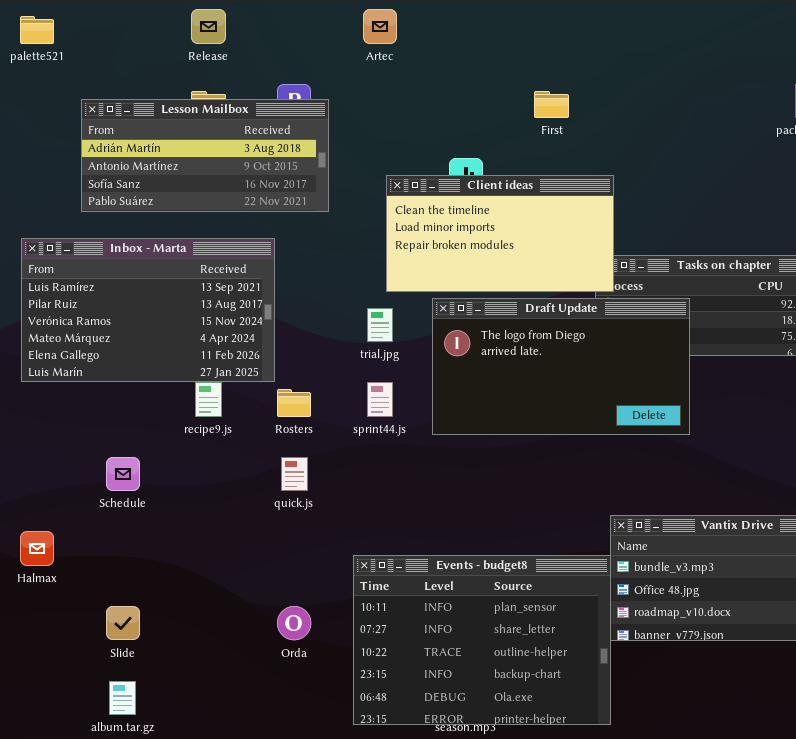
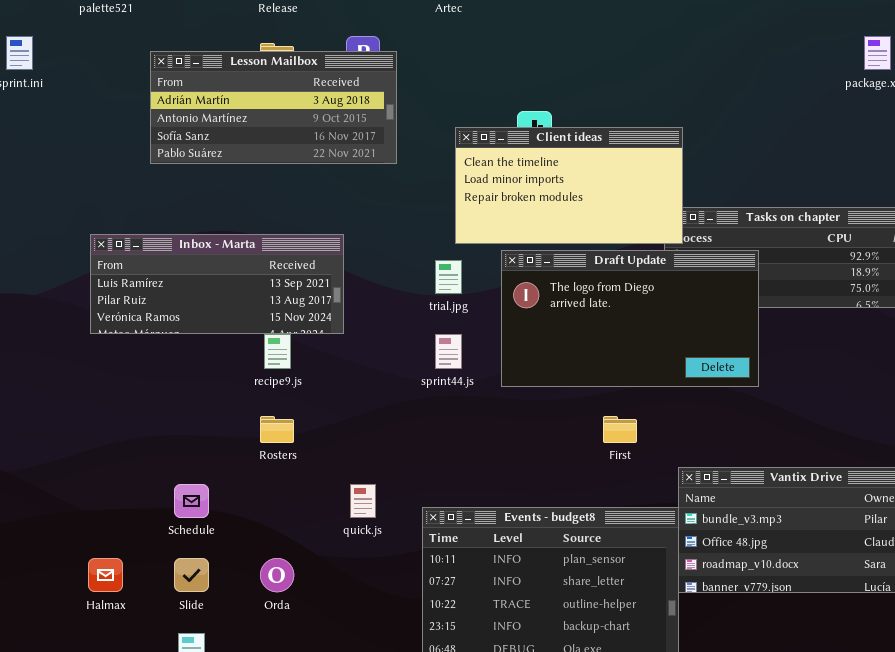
First: [534,91,569,118] -> [603,416,637,443], moved
Inbox - Marta: [21,238,275,382] -> [90,234,344,334], resized
Rosters: [277,389,311,417] -> [260,416,294,443], moved
Schedule: [106,457,140,491] -> [174,484,209,518], moved
quick.js: [281,457,308,491] -> [350,484,376,518], moved
Halmax: [20,531,54,566] -> [88,558,123,592], moved
Orda: [277,606,311,640] -> [260,558,294,592], moved

